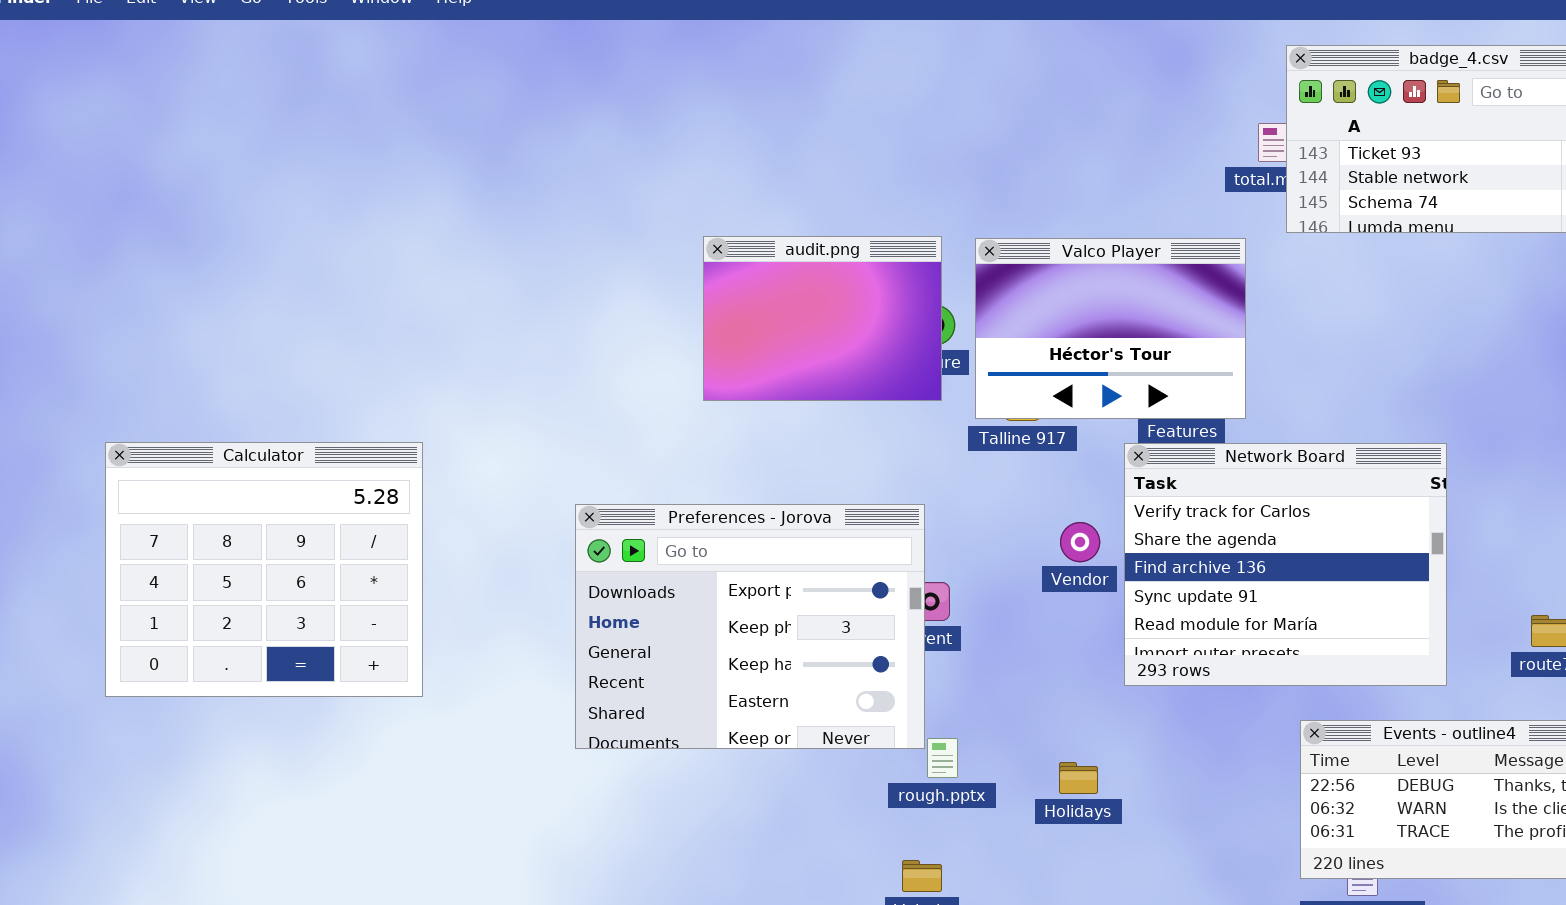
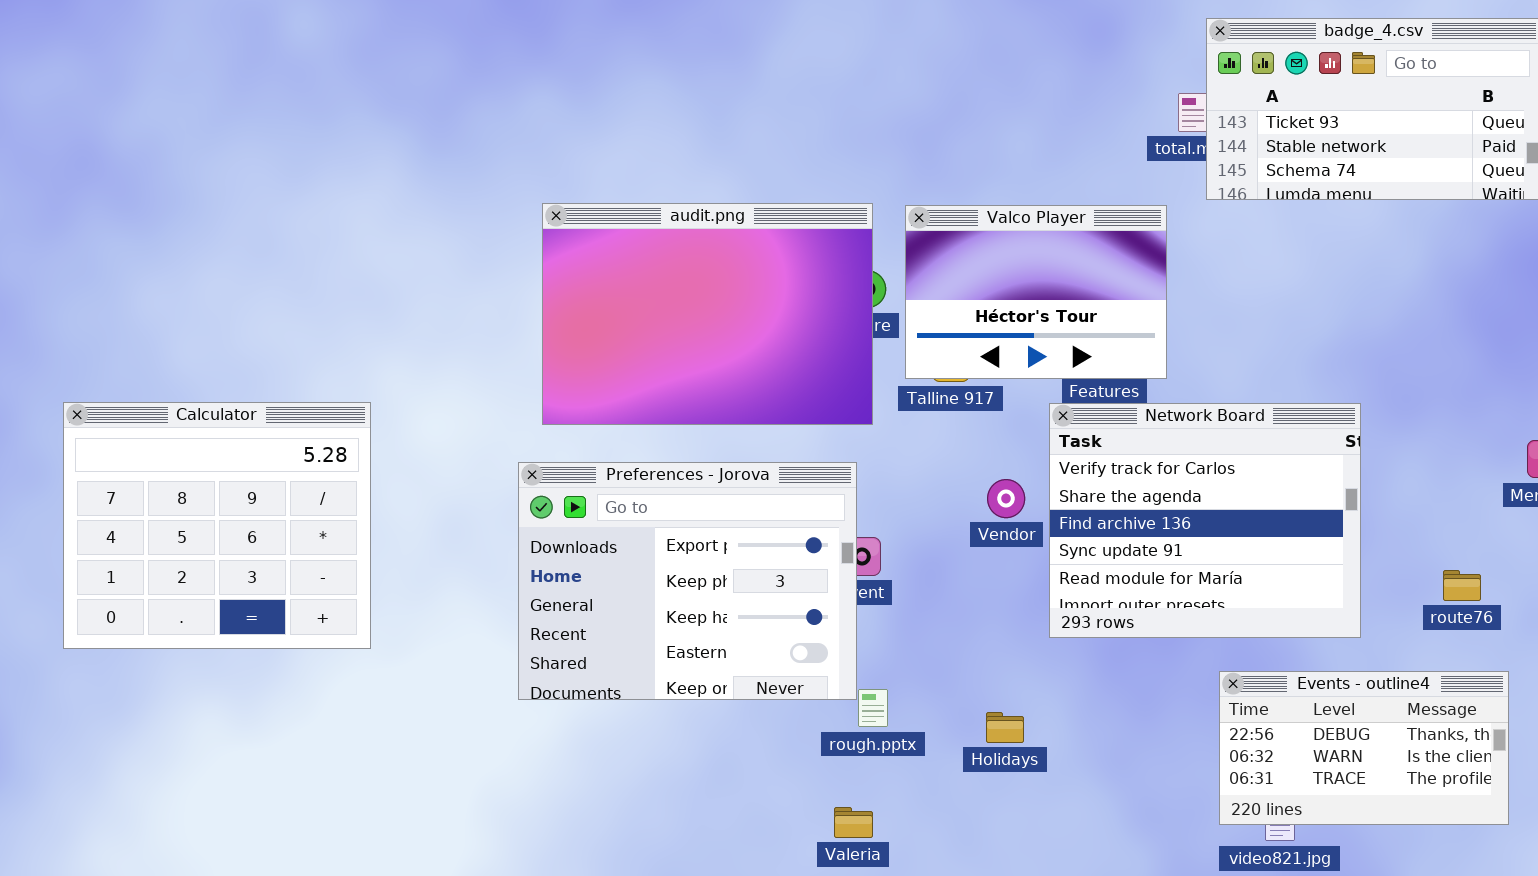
audit.png: [703,236,942,401] -> [542,203,873,425], resized

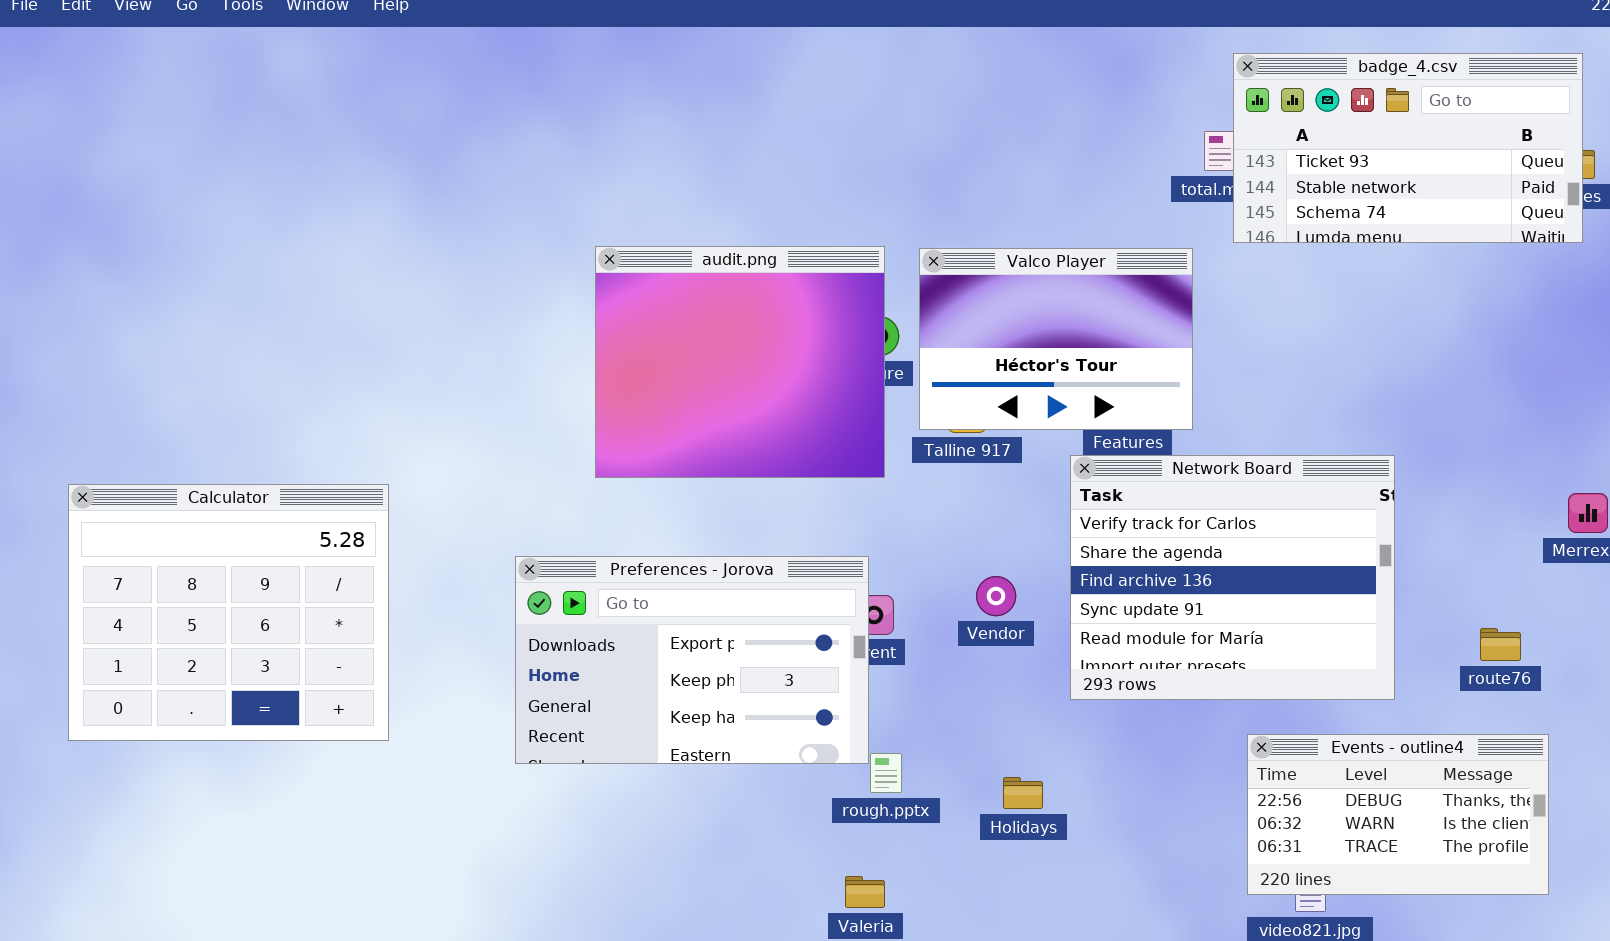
audit.png: [542,203,873,425] -> [595,246,885,478], resized
Calculator: [63,402,371,649] -> [68,484,389,741], moved
Preferences - Jorova: [518,462,857,700] -> [515,556,869,764], resized
Vendor: [987,479,1025,518] -> [976,576,1016,616], moved

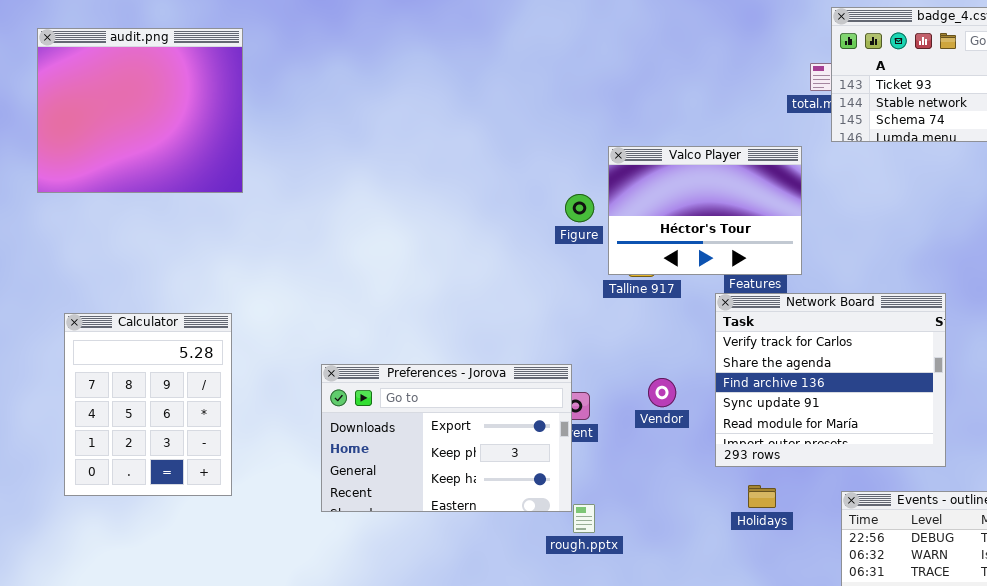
audit.png: [595,246,885,478] -> [37,28,243,193], moved
Calculator: [68,484,389,741] -> [64,313,232,496], resized
Holidays: [1003,777,1043,809] -> [748,485,776,508], moved

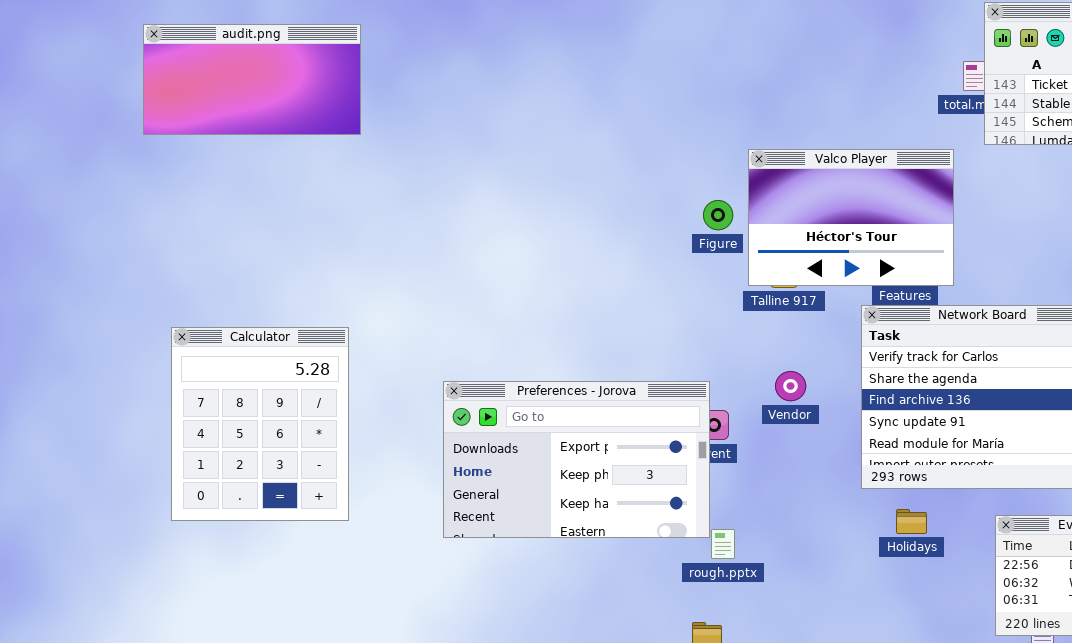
audit.png: [37,28,243,193] -> [143,24,361,135], resized
Vendor: [648,378,676,407] -> [775,371,806,401], moved

